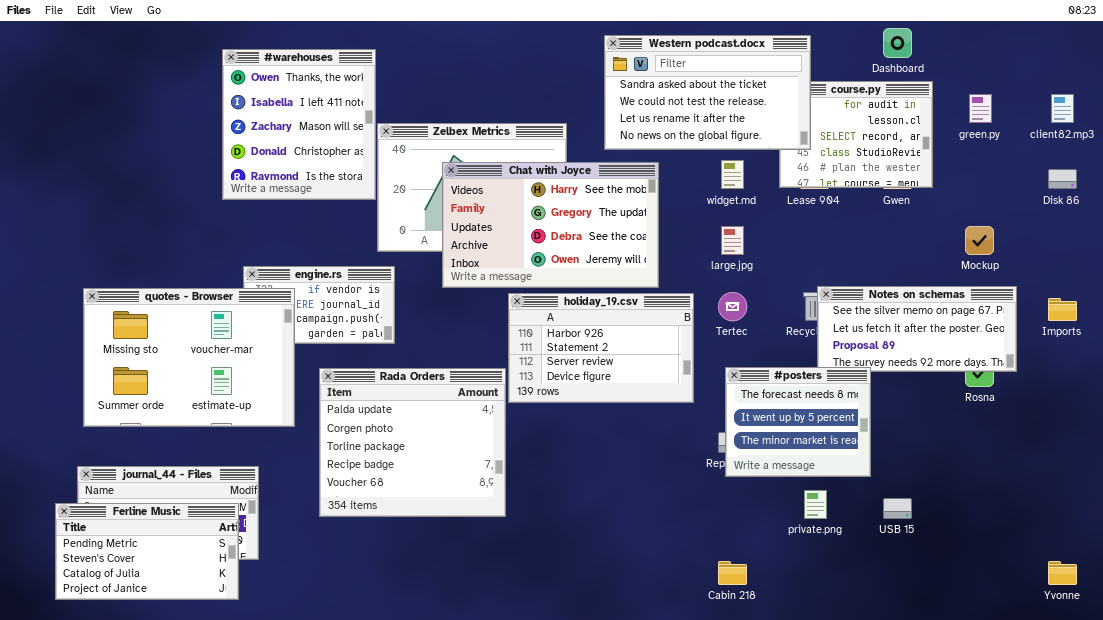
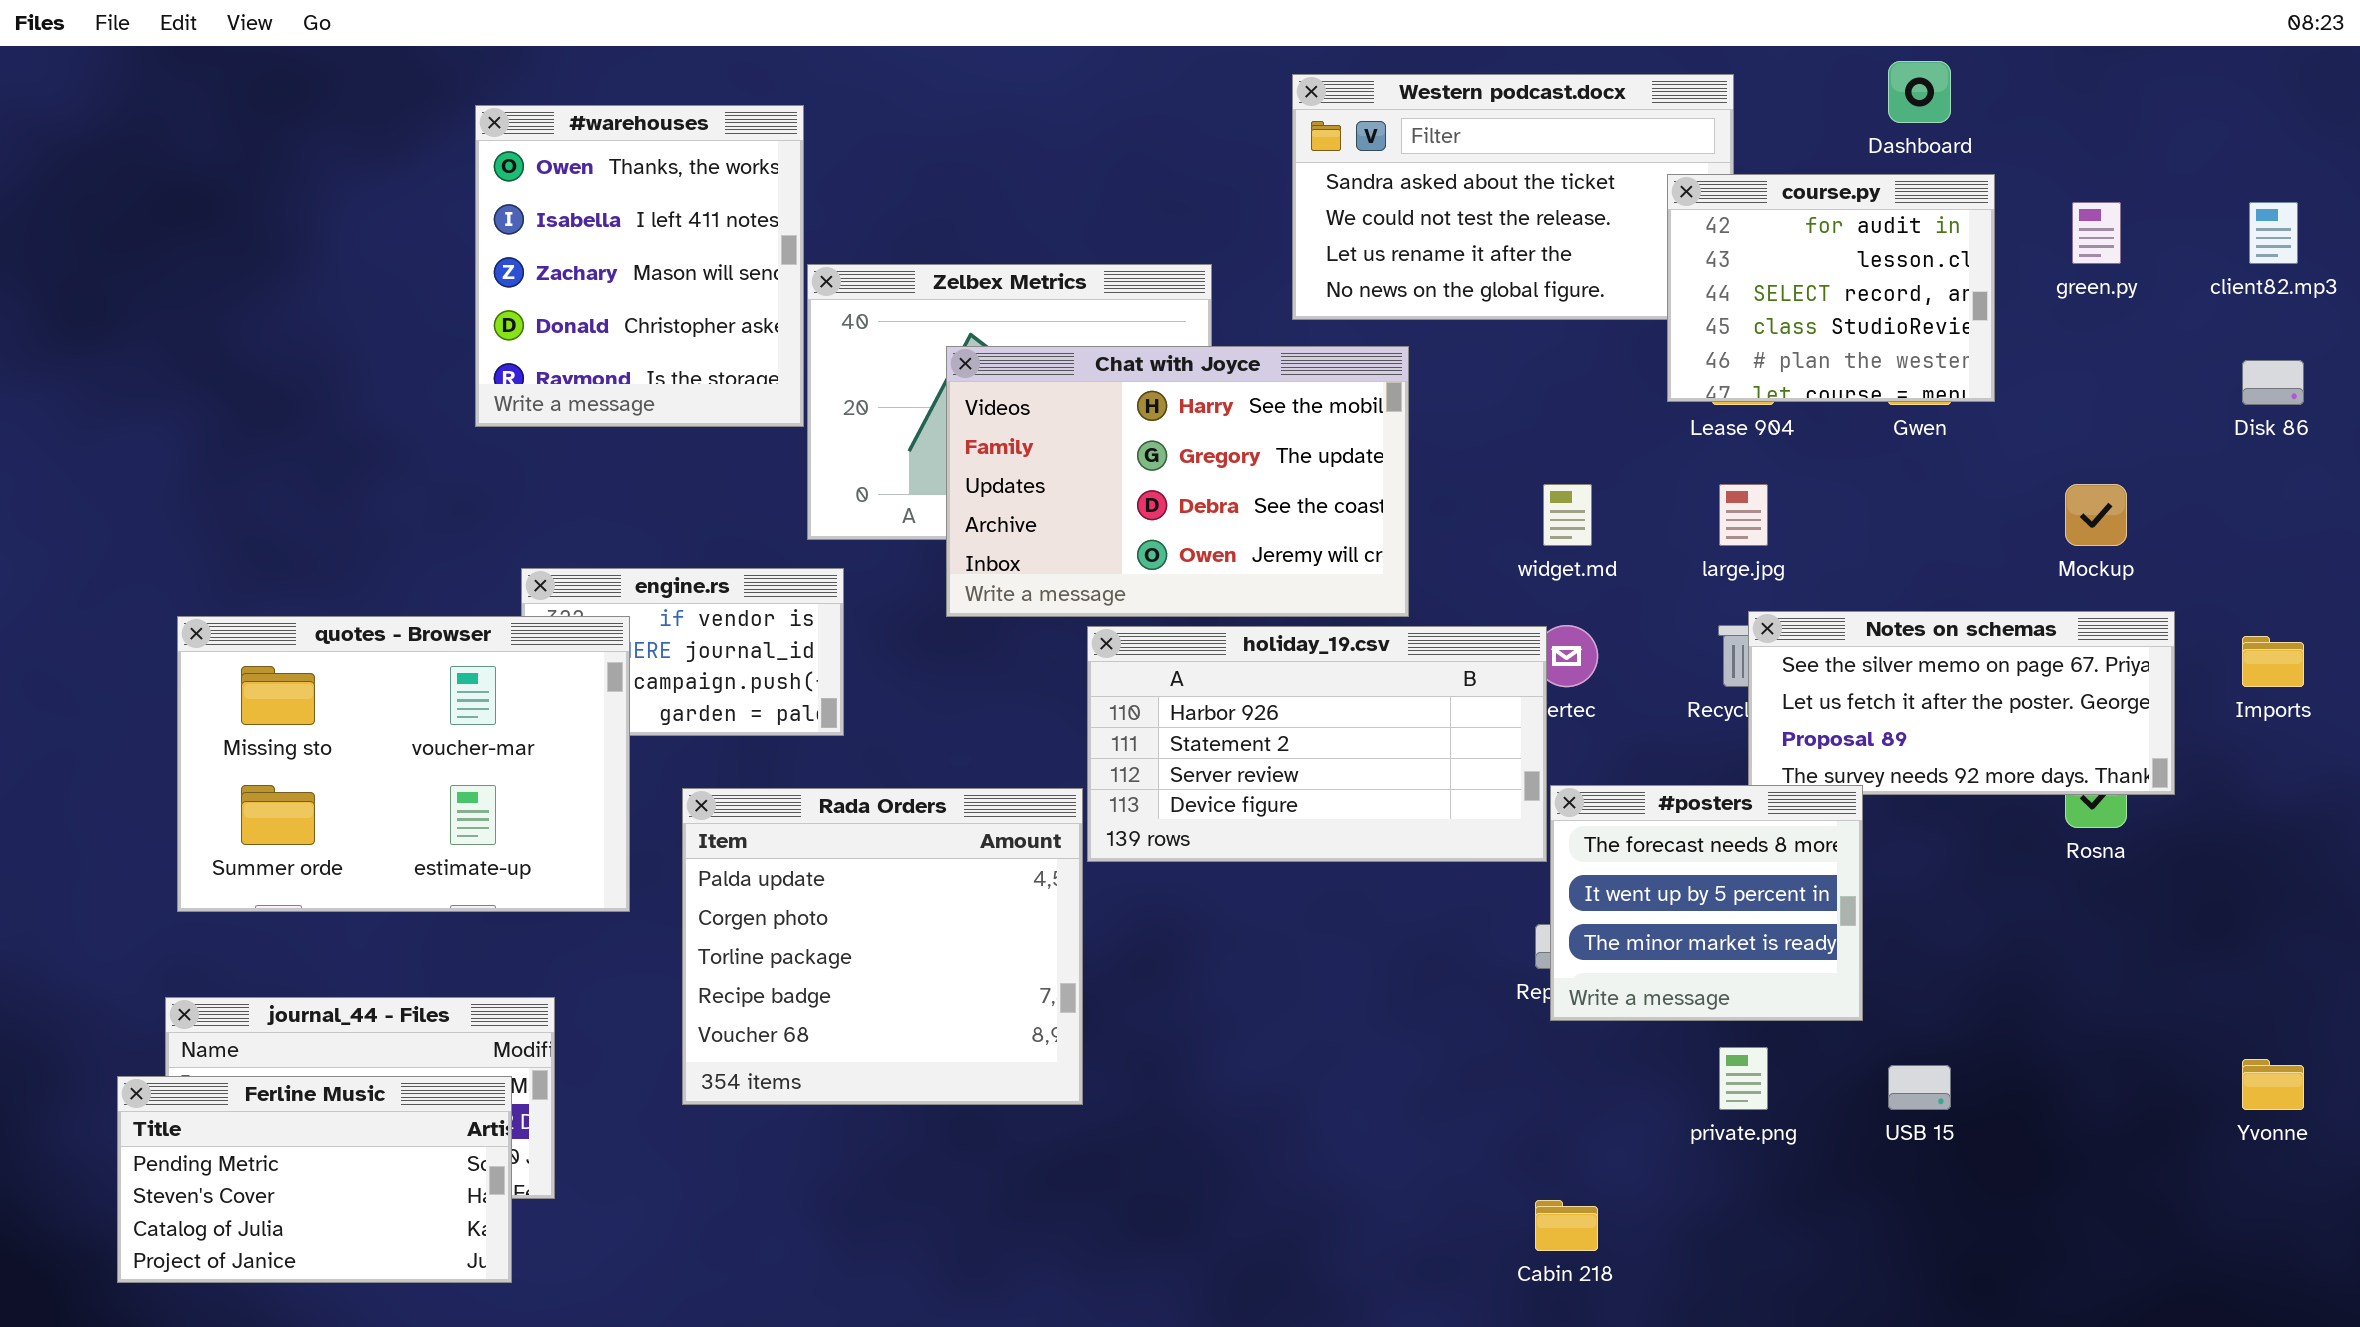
course.py: [779,81,933,188] -> [1667,174,1995,402], raised
widget.md: [721,160,744,189] -> [1543,484,1592,546], moved
large.jpg: [721,226,744,255] -> [1719,484,1768,546], moved
holiday_19.csv: [508,293,694,403] -> [1087,626,1547,862], resized
Yvonne: [1048,561,1077,585] -> [2242,1059,2304,1110], moved

